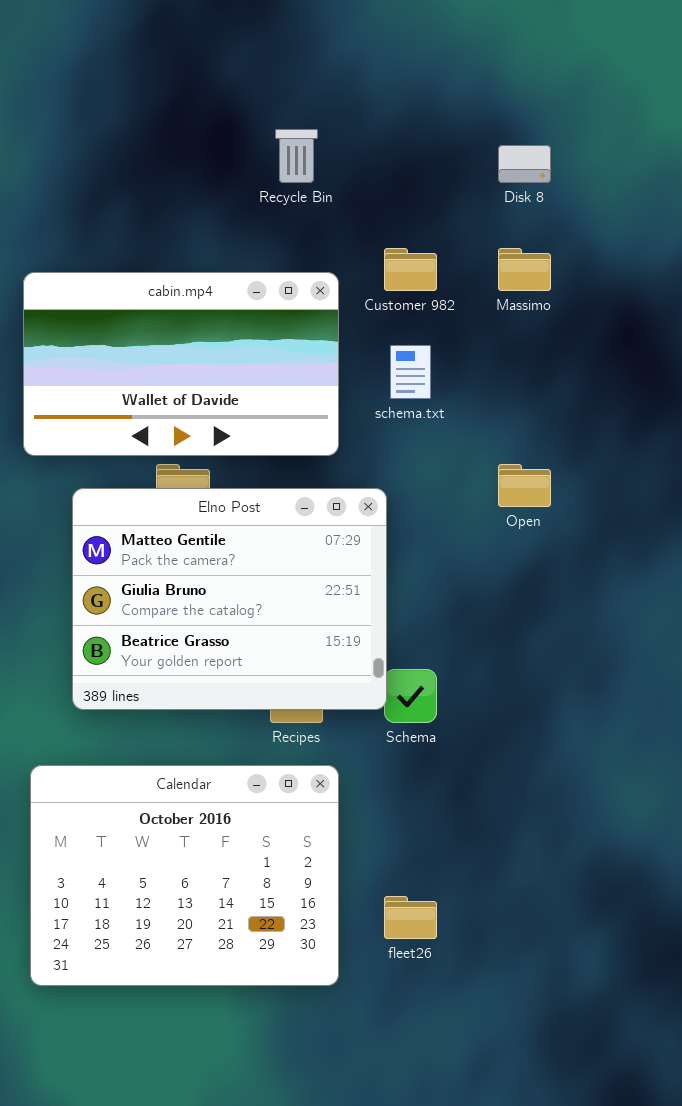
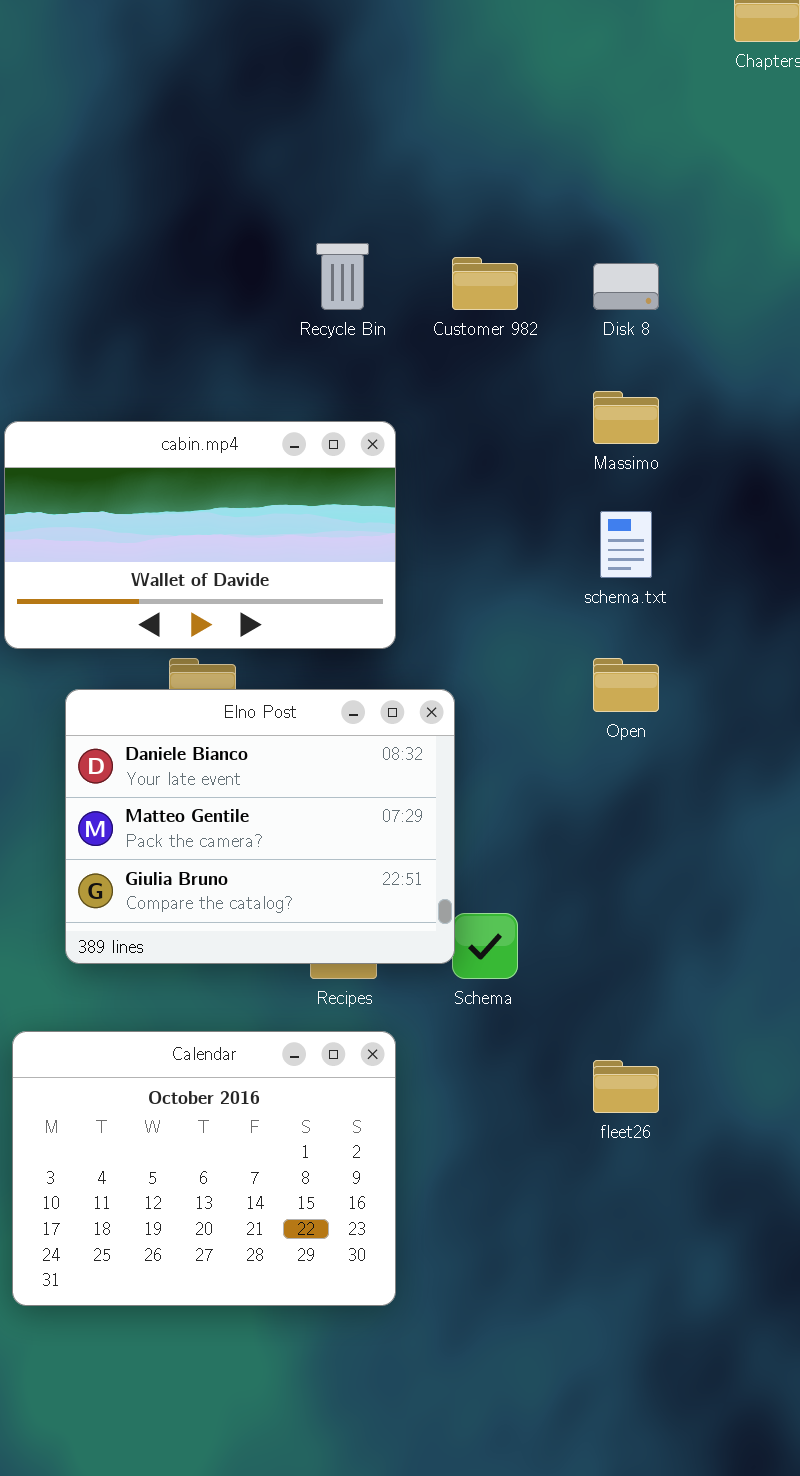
Customer 982: [384,248,437,291] -> [452,257,518,310], moved
schema.txt: [390,345,431,399] -> [600,511,652,578], moved
Elno Post: [72,488,387,710] -> [65,689,455,964], scrolled up 1 row
fleet26: [384,896,437,939] -> [593,1060,659,1113], moved

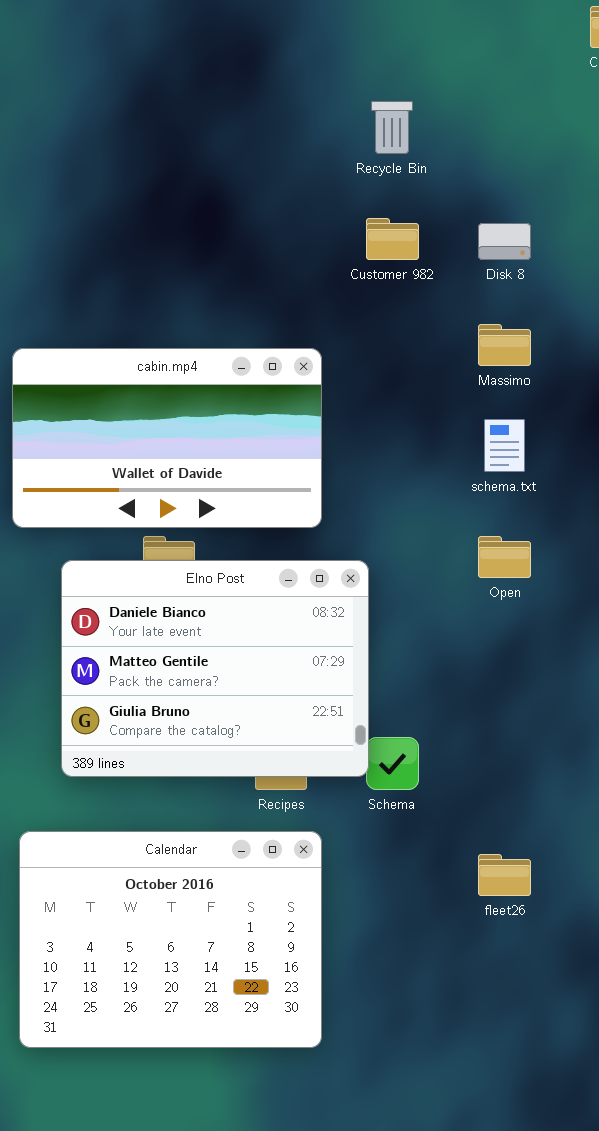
Recycle Bin: [316,243,369,310] -> [371,101,413,154], moved

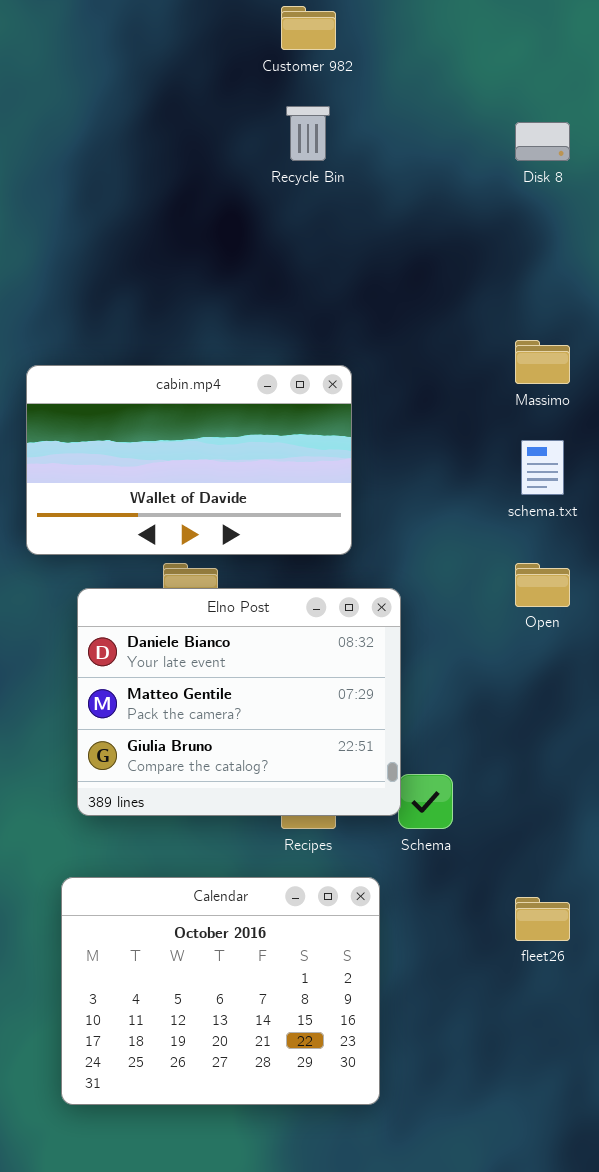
Recycle Bin: [371,101,413,154] -> [286,106,330,161], moved
Customer 982: [366,218,419,260] -> [281,6,336,50], moved
Disk 8: [478,223,531,260] -> [515,122,570,161], moved
Calendar: [19,831,322,1048] -> [61,877,380,1105], moved

